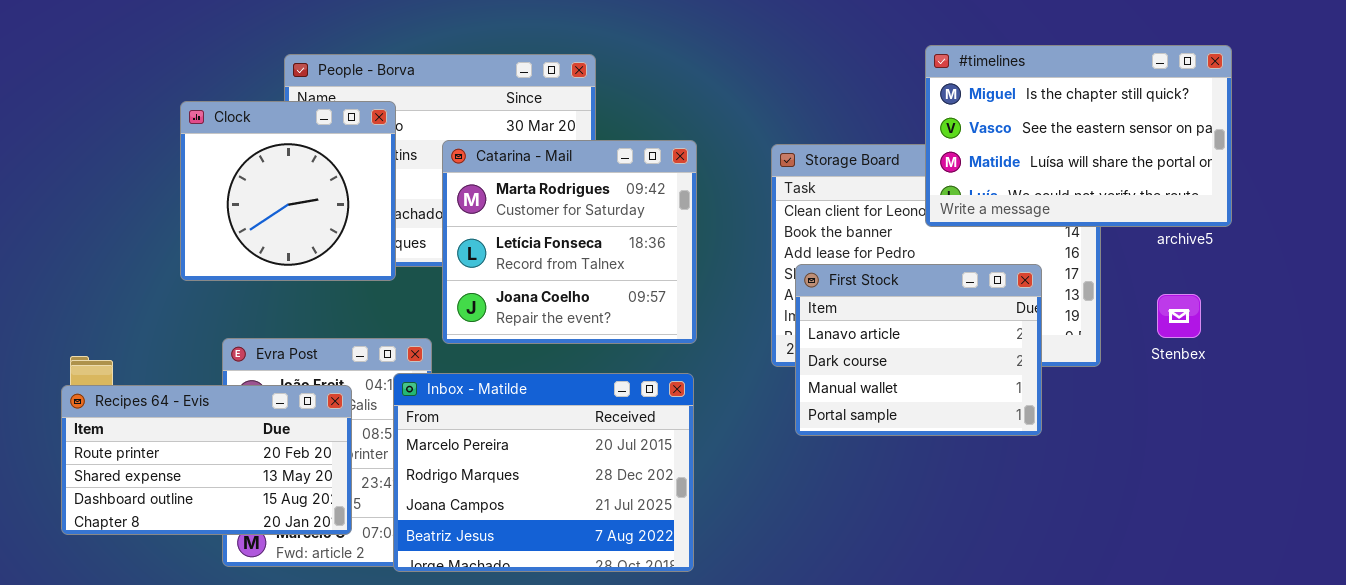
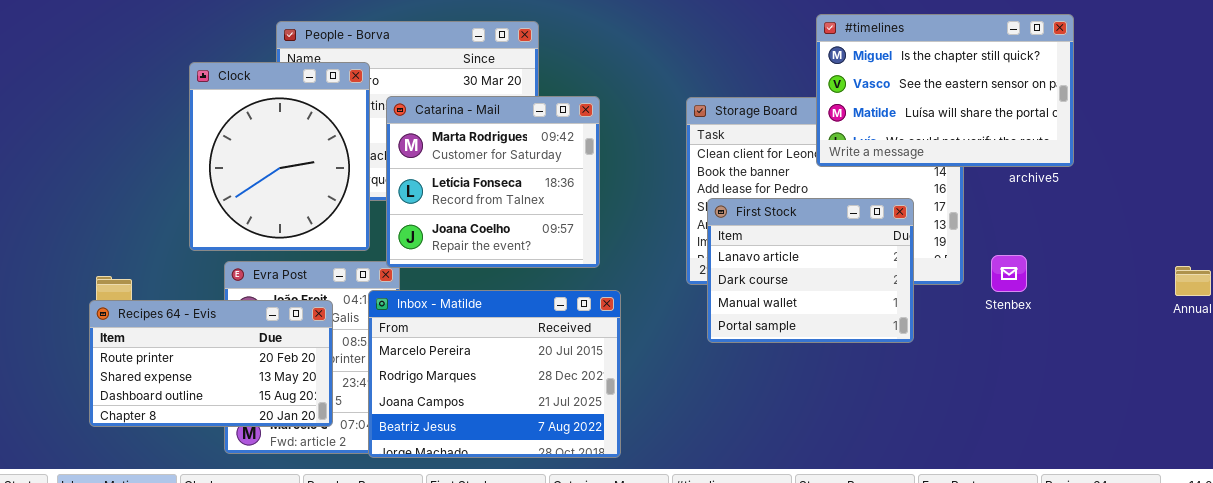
Clock: [180,101,396,281] -> [189,62,370,251], resized
Catarina - Mail: [442,140,697,344] -> [386,96,600,268], moved
Stenbex: [1157,294,1201,338] -> [991,255,1027,292], moved

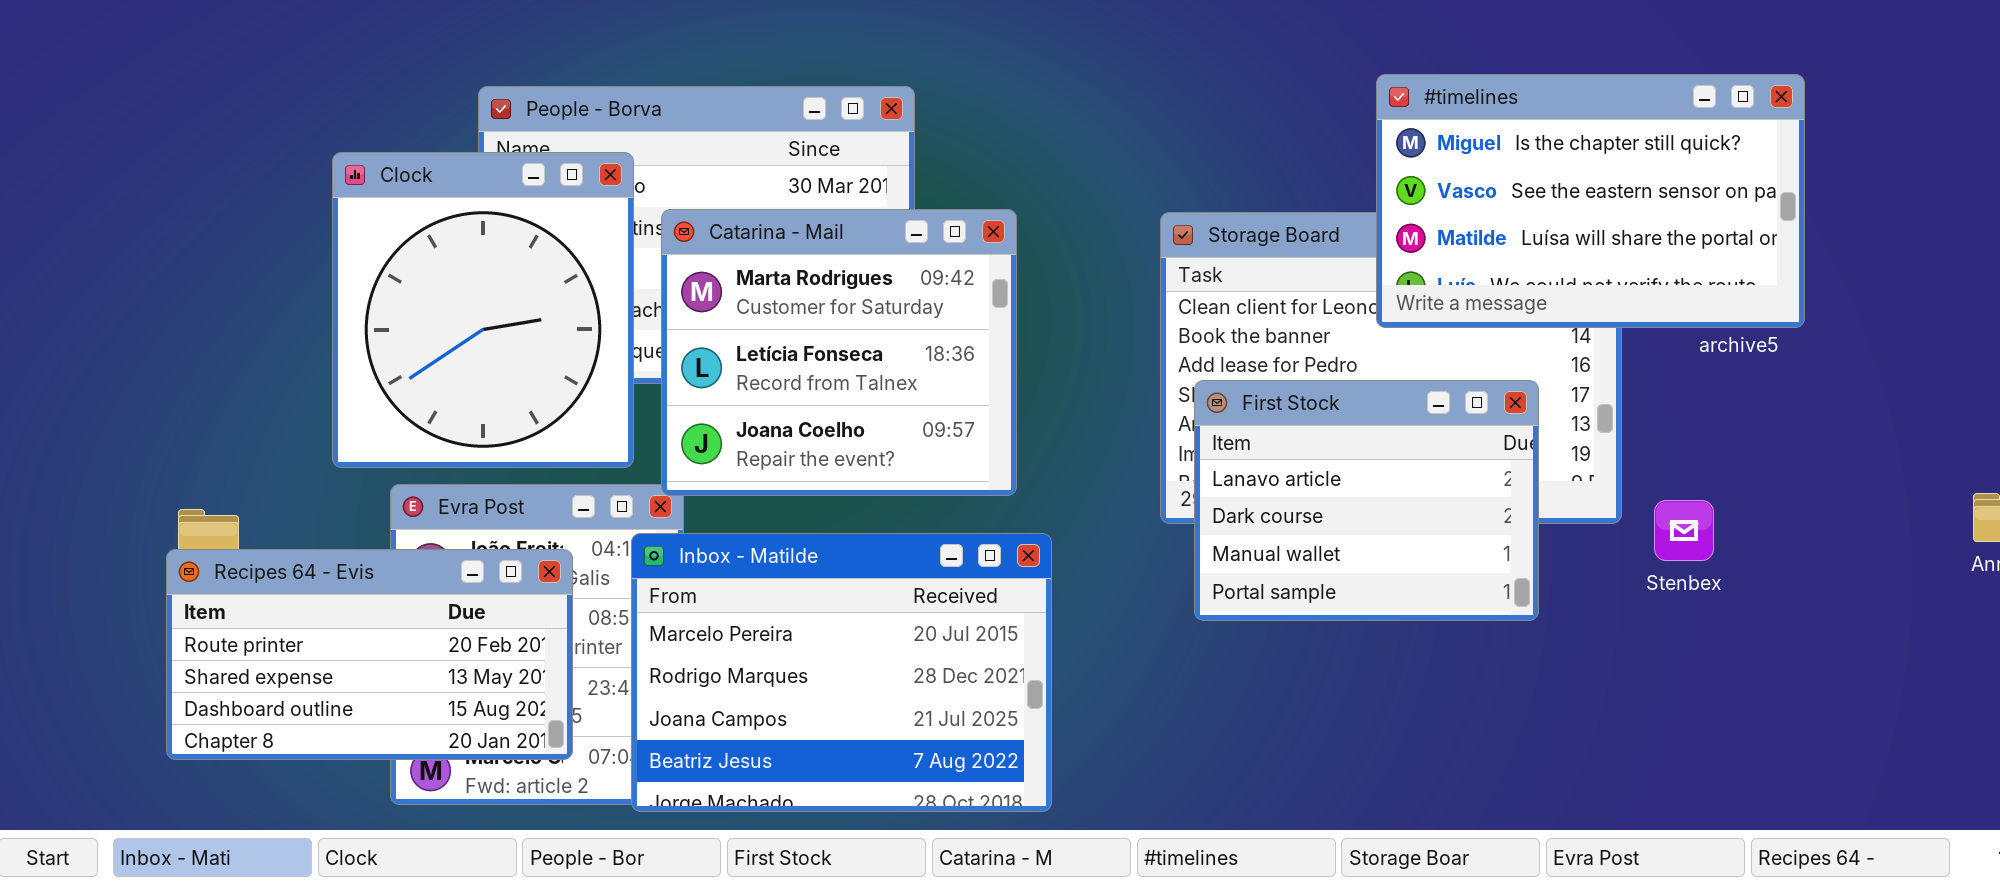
Stenbex: [991,255,1027,292] -> [1654,500,1714,561], moved

